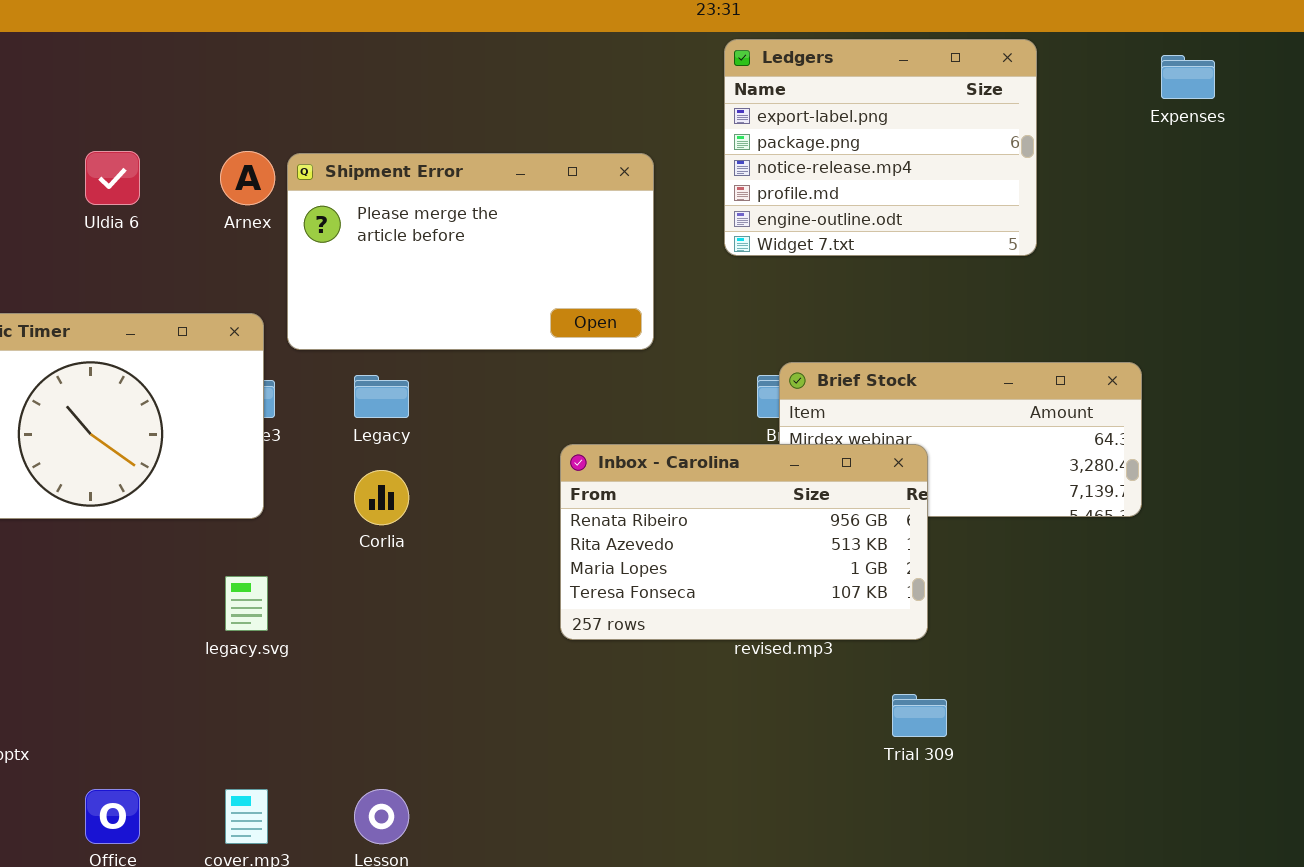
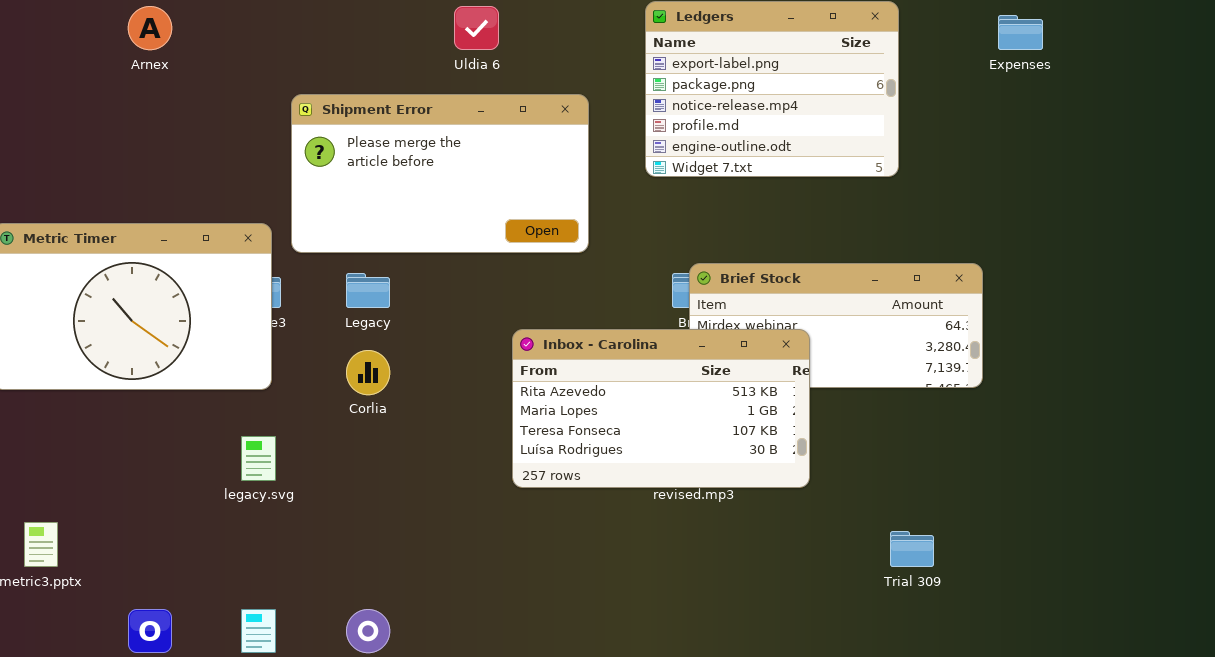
Uldia 6: [85,151,140,205] -> [454,6,499,50], moved
Arnex: [220,151,275,205] -> [128,6,172,50], moved
Inbox - Carolina: [560,444,928,640] -> [512,329,810,488], scrolled down 1 row
Trial 309: [892,694,947,737] -> [890,531,934,567], moved

